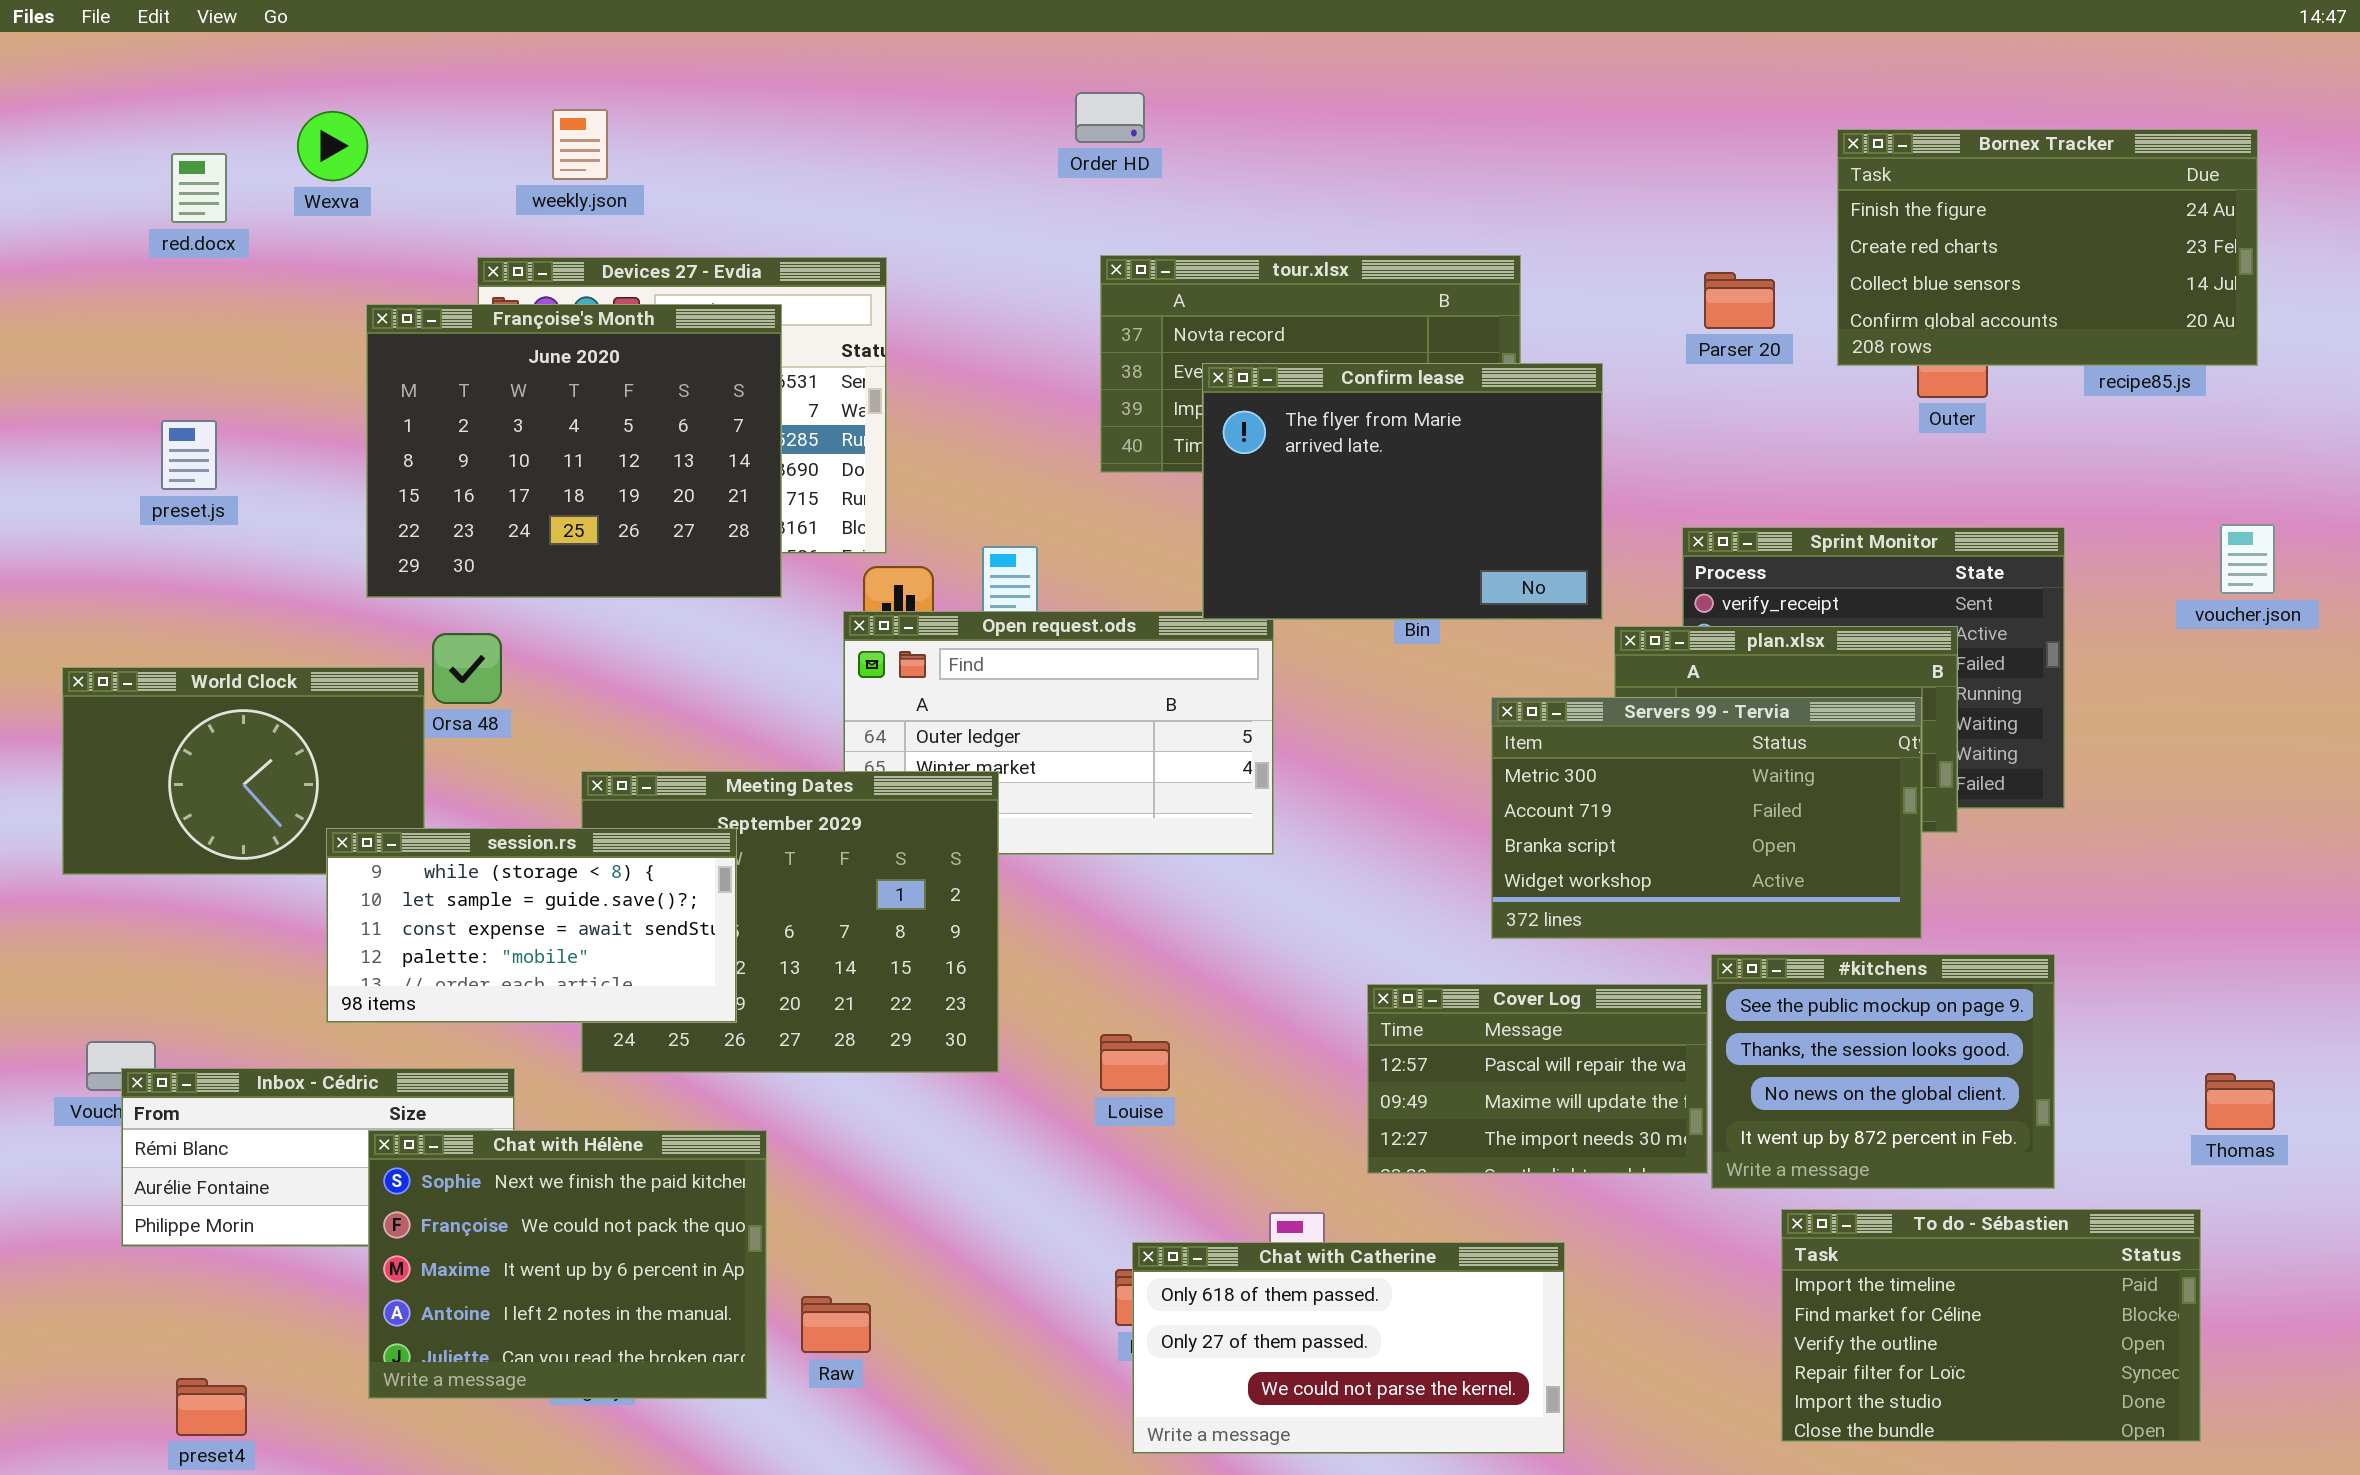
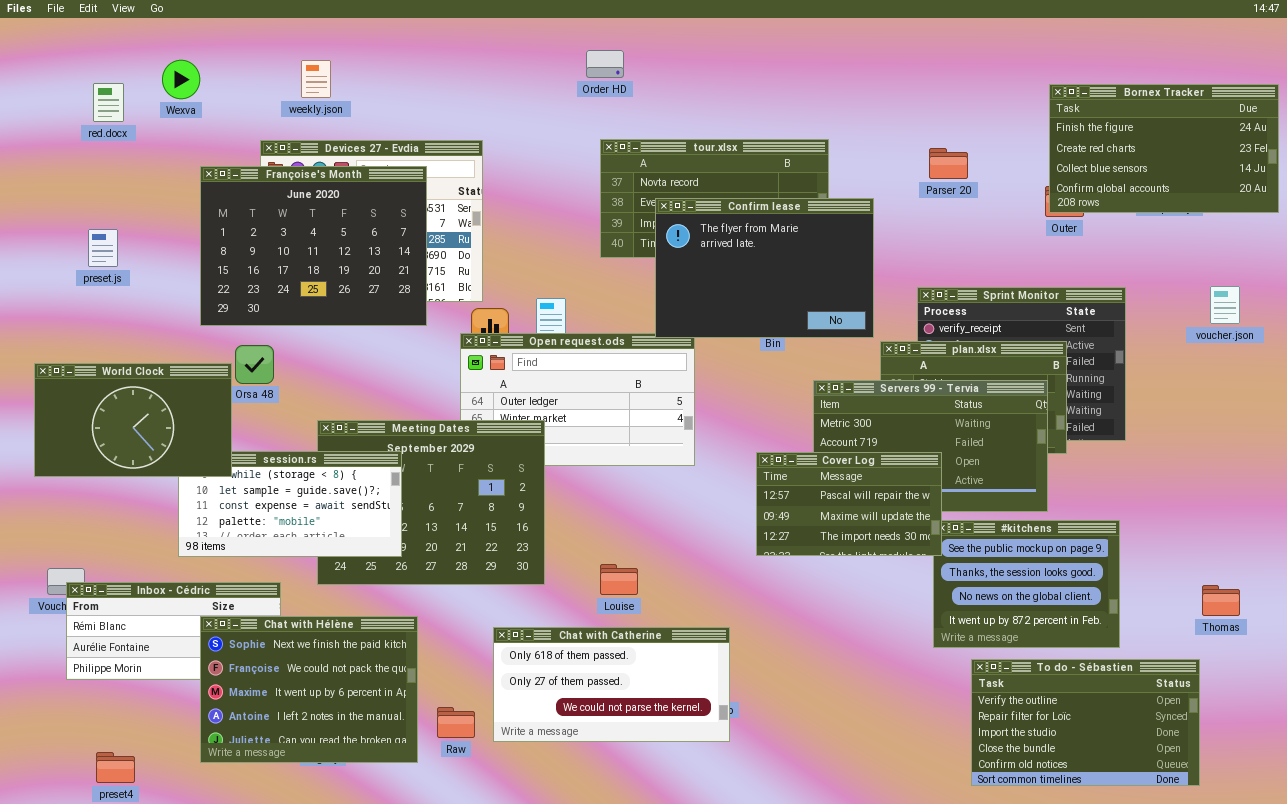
Bornex Tracker: [1837,129,2258,366] -> [1049,84,1279,213], moved
World Clock: [62,667,425,875] -> [34,363,232,477], raised
Cover Log: [1367,984,1708,1174] -> [756,452,942,556], moved
To do - Sébastien: [1781,1209,2201,1442] -> [971,659,1200,786], scrolled down 2 rows
Chat with Catherine: [1132,1242,1565,1454] -> [493,627,730,742], moved

